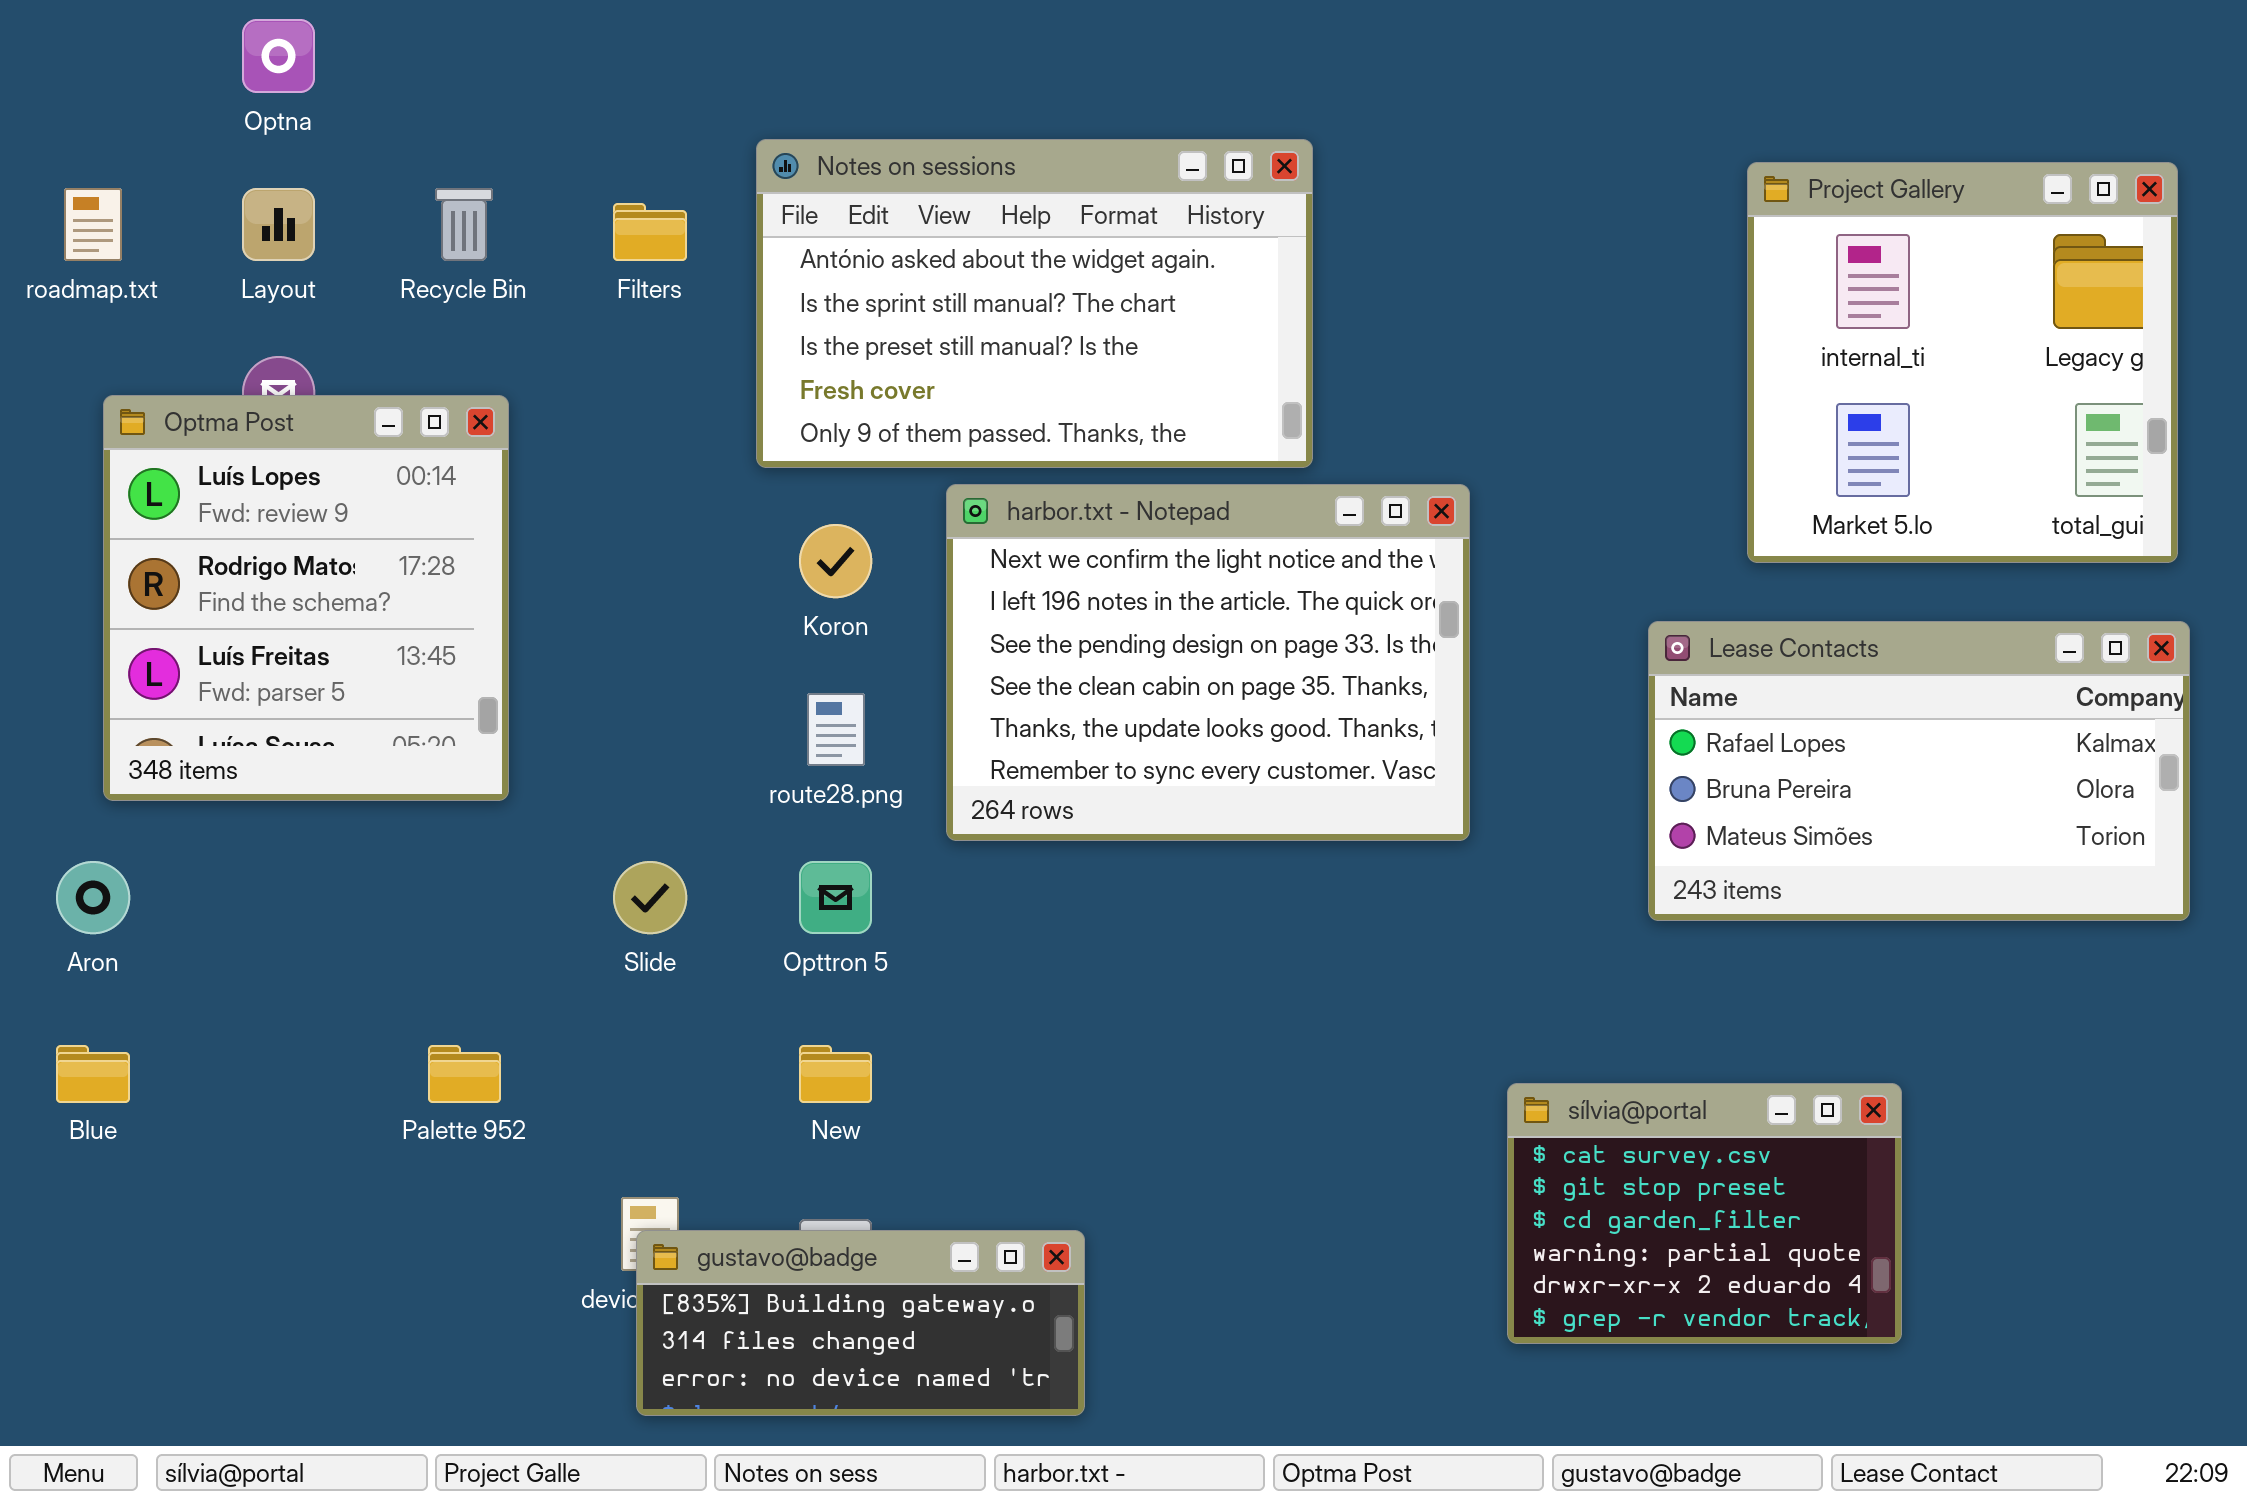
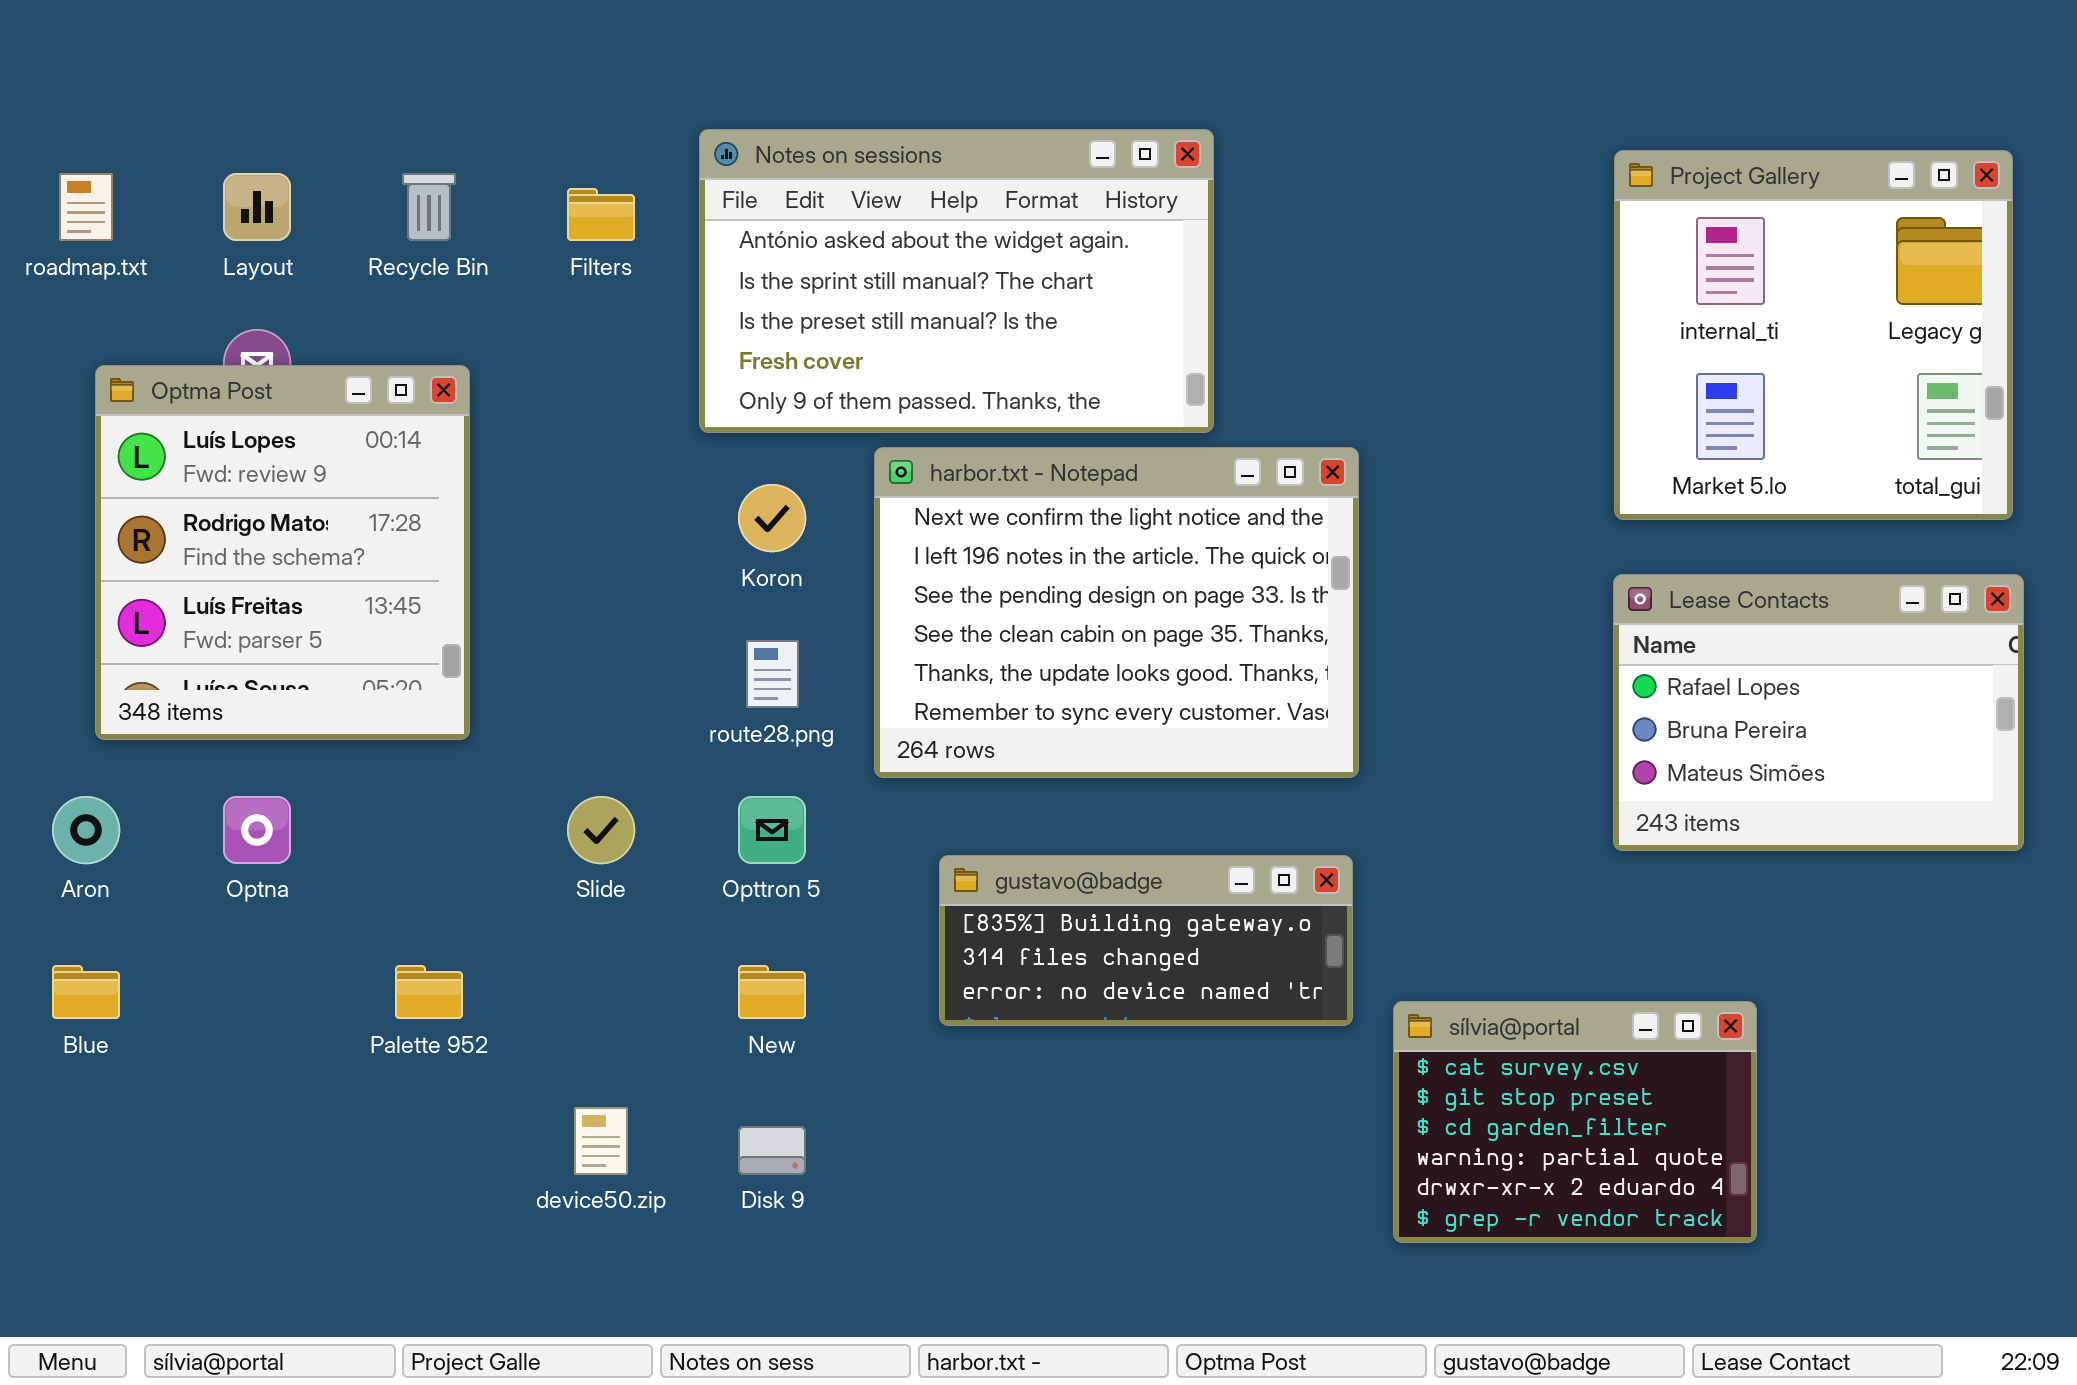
Optna: [242,19,315,93] -> [223,796,291,864], moved
Lease Contacts: [1648,621,2190,921] -> [1613,574,2024,851], resized
gustavo@badge: [636,1230,1085,1416] -> [939,855,1353,1026], moved

